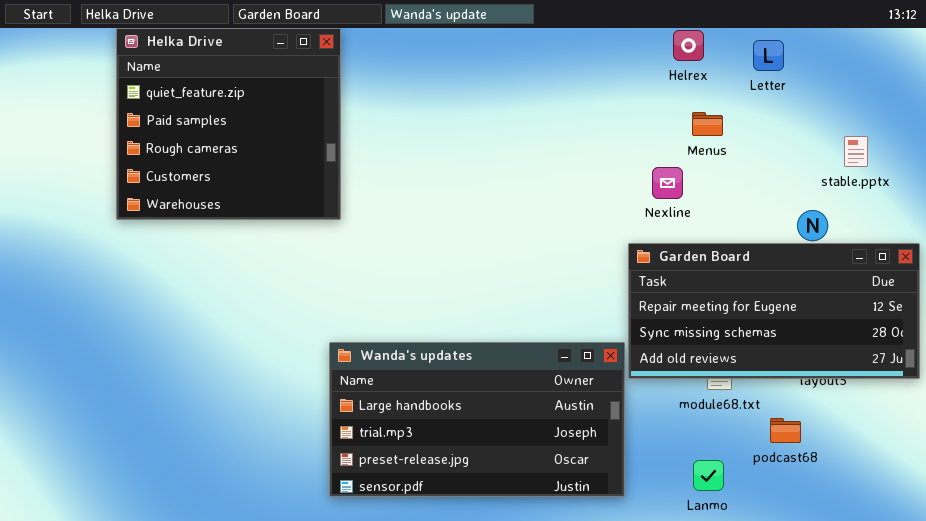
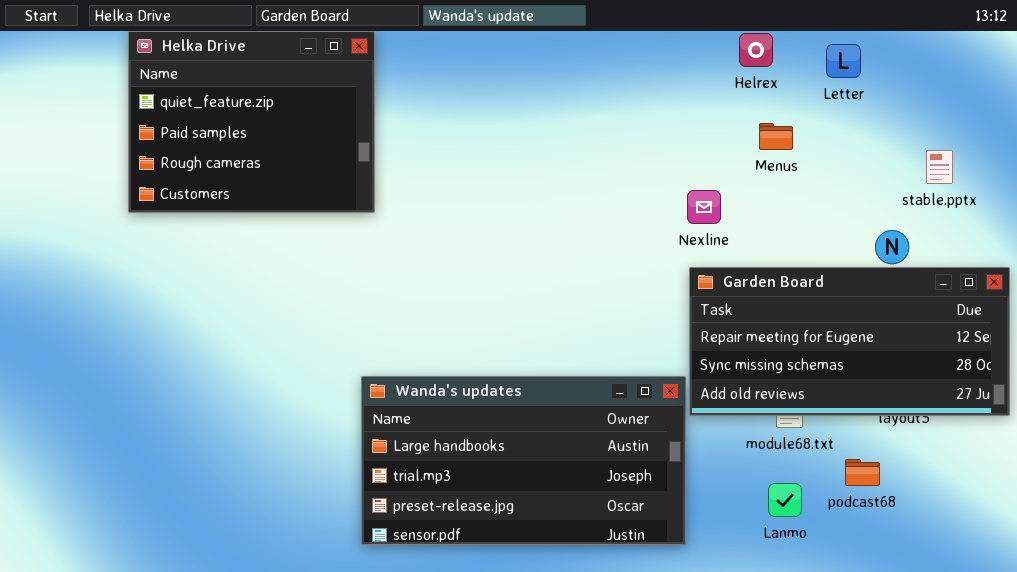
Helka Drive: [116,28,341,220] -> [128,31,375,213], resized
Nexline: [652,167,683,199] -> [687,190,721,224], moved
Lanmo: [693,460,724,491] -> [768,483,802,517], moved

